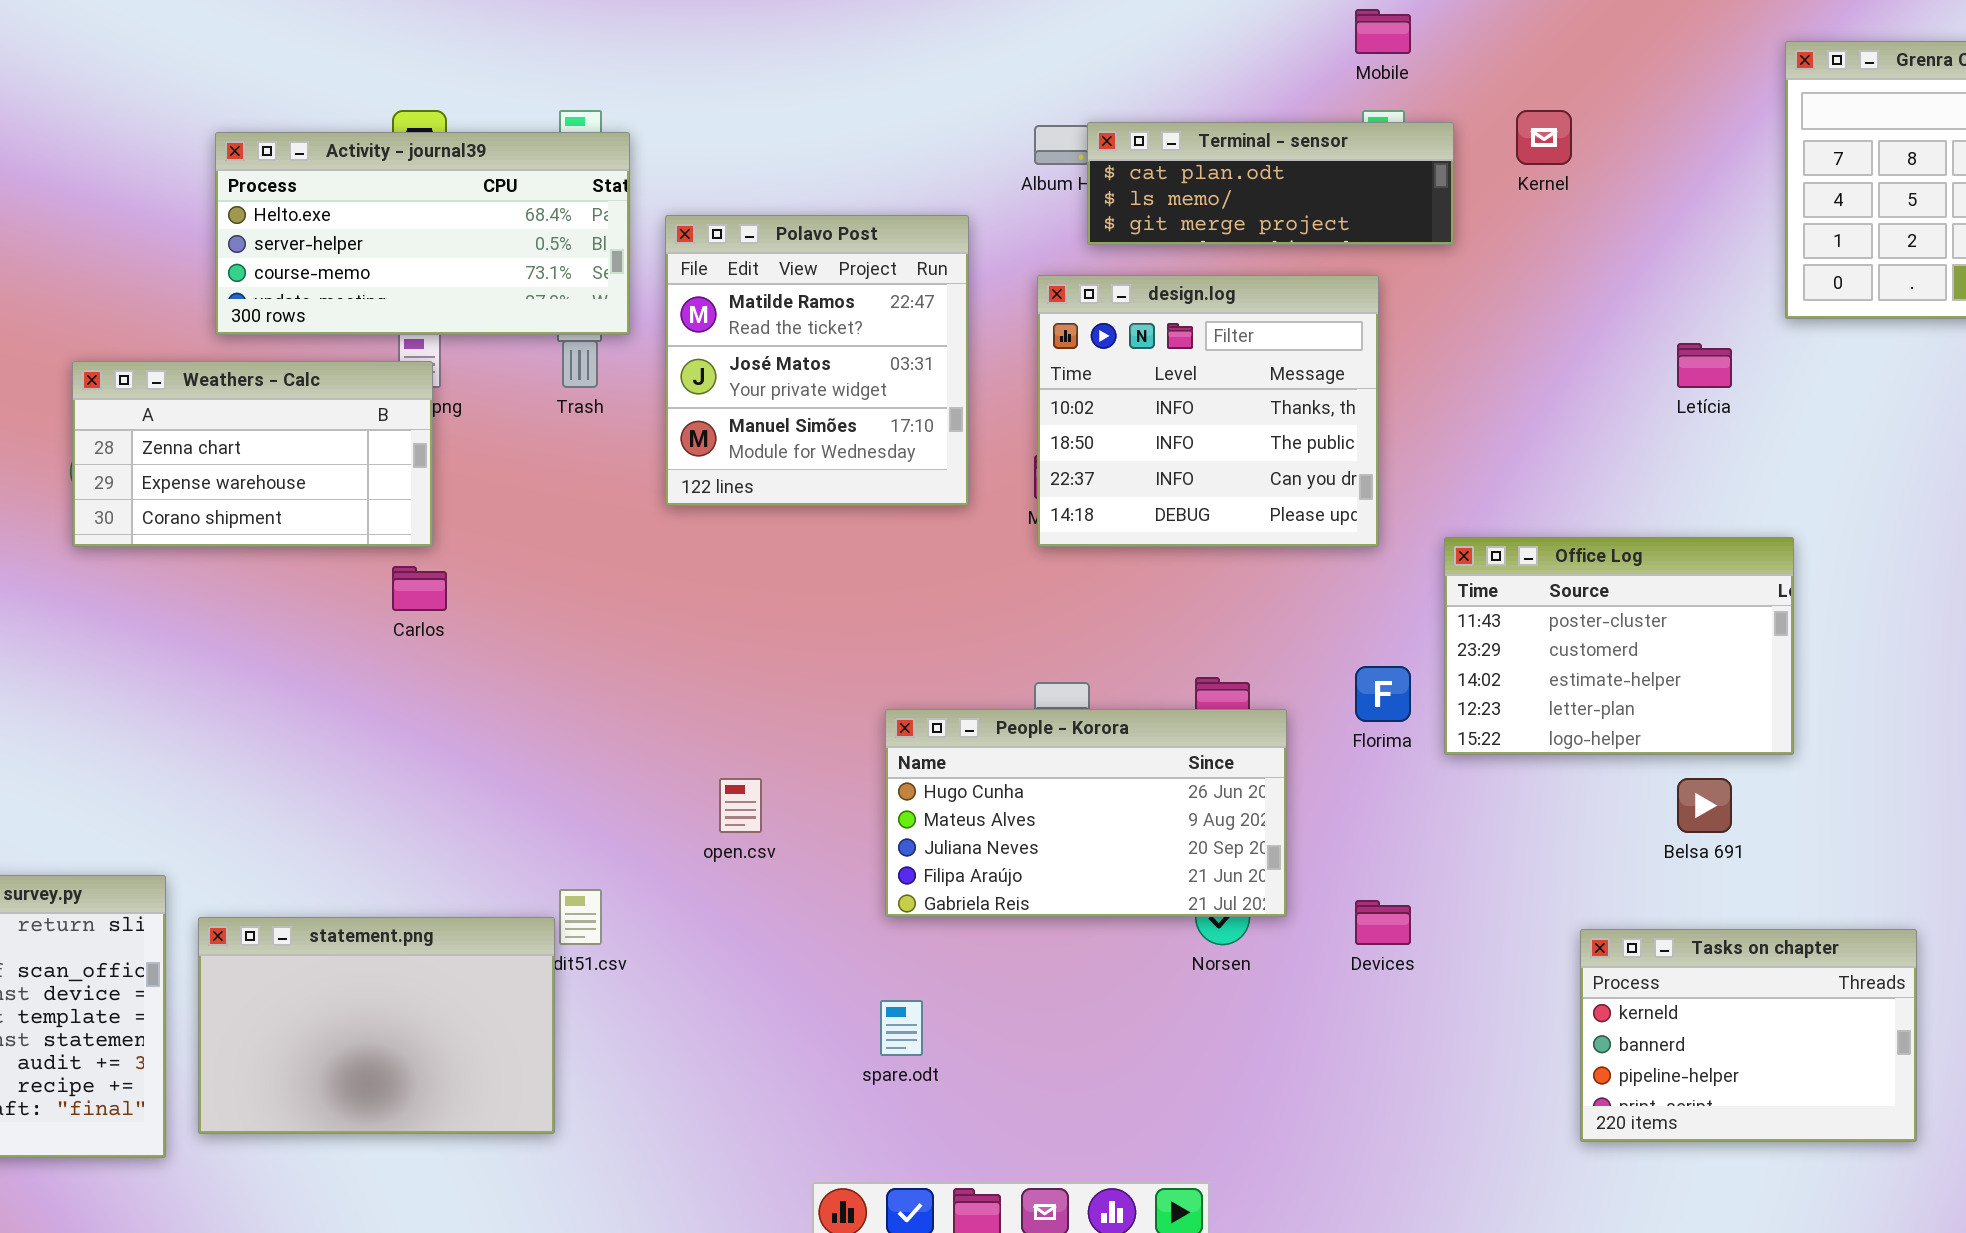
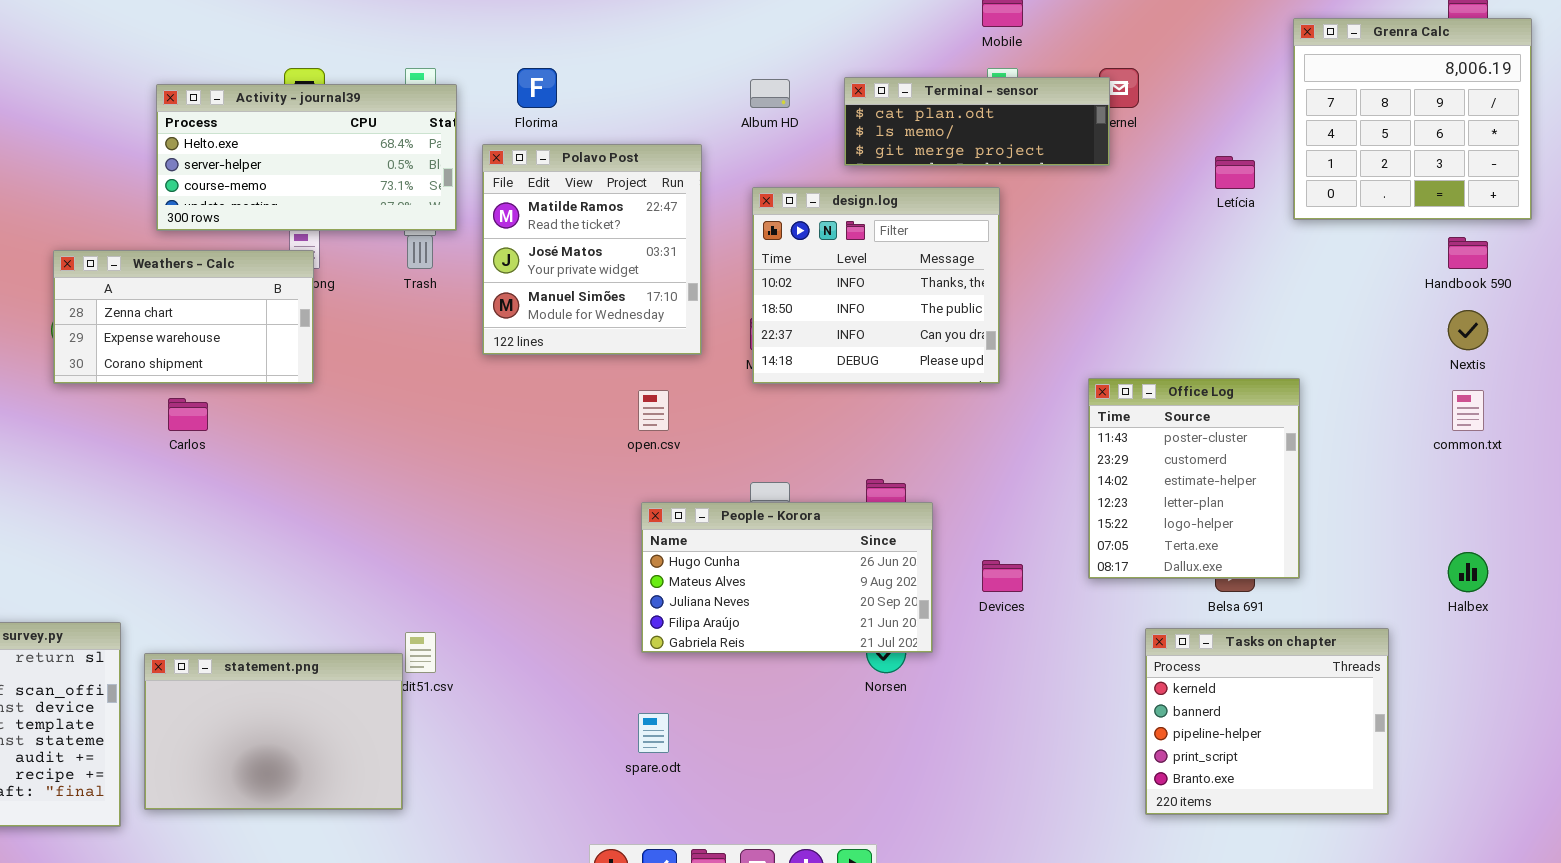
Terminal - sensor: [1087,122,1454,245] -> [844,77,1110,166], moved
Letícia: [1677,343,1732,388] -> [1215,156,1255,189], moved
Office Log: [1444,537,1794,755] -> [1088,378,1300,579], resized
Carlos: [392,566,447,611] -> [168,398,208,431], moved
Florima: [1355,666,1411,722] -> [517,68,557,108], moved
open.csv: [719,778,762,833] -> [638,390,669,431], moved
Devices: [1355,900,1411,945] -> [982,560,1023,592], moved
Tasks on chapter: [1580,929,1917,1142] -> [1145,628,1389,815], resized

